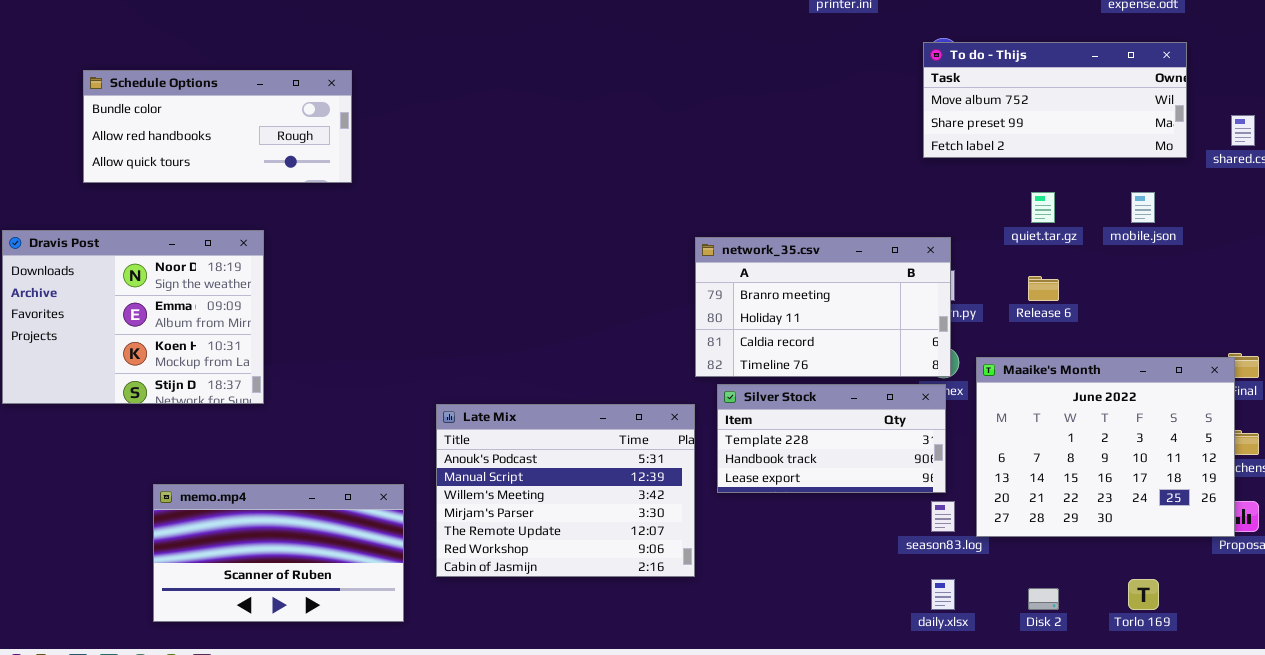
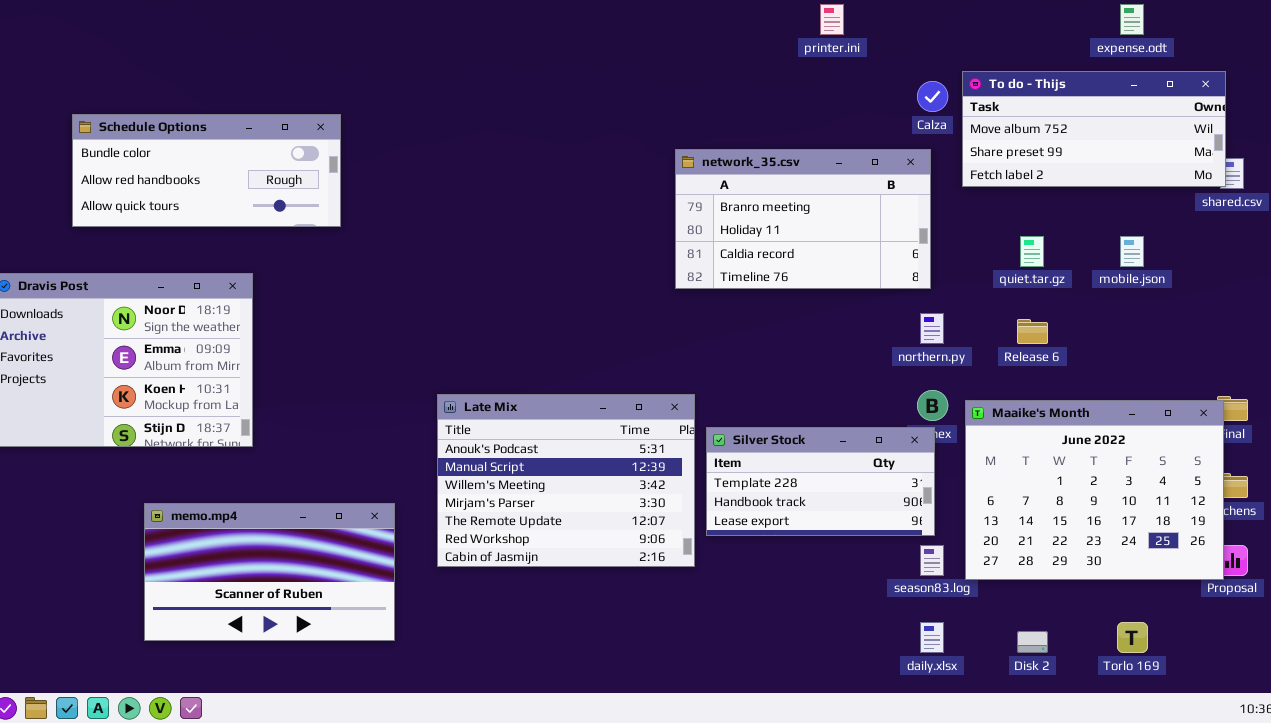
To do - Thijs: [923,42,1187,158] -> [962,71,1226,187], moved
network_35.csv: [695,237,951,377] -> [675,149,931,289], moved
Late Mix: [436,404,695,577] -> [437,394,695,567], moved
memo.mp4: [153,484,404,622] -> [144,503,395,641], moved

